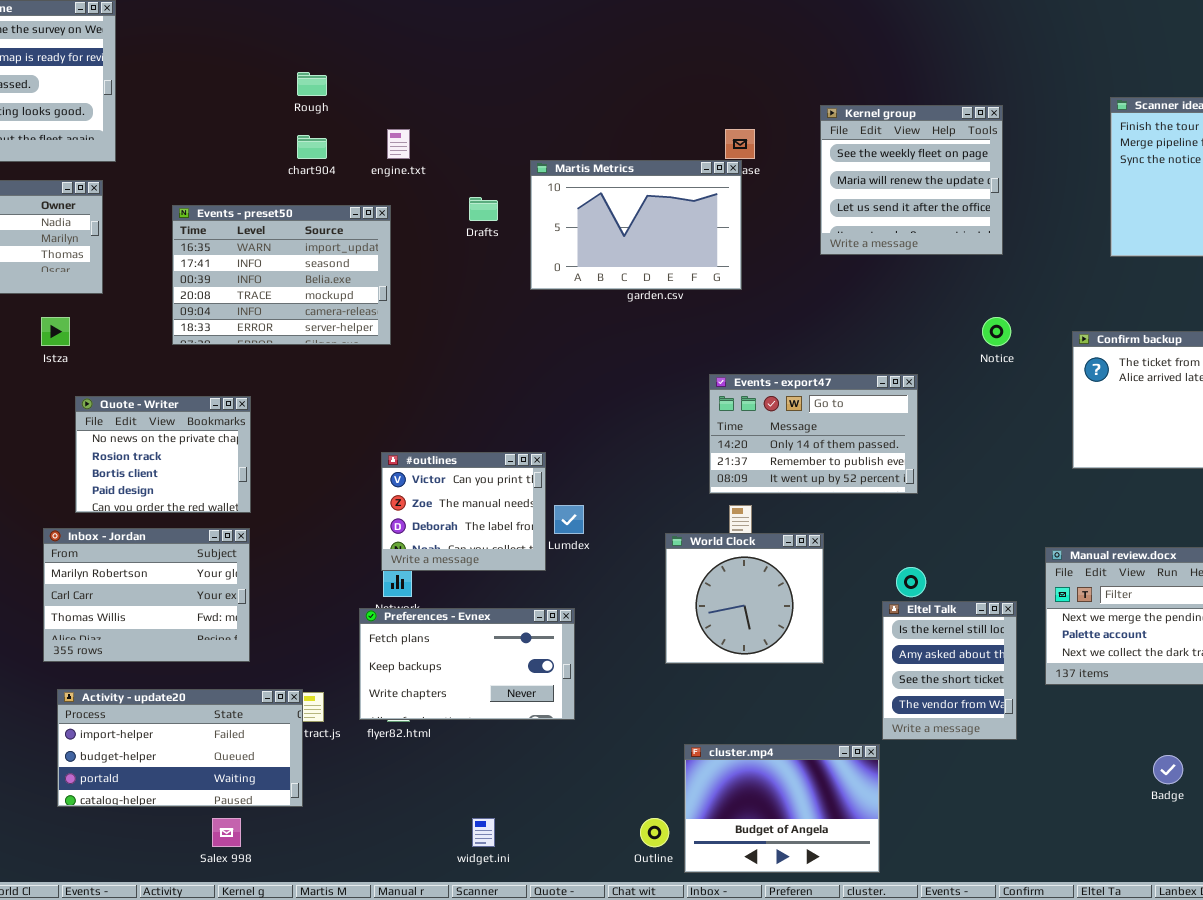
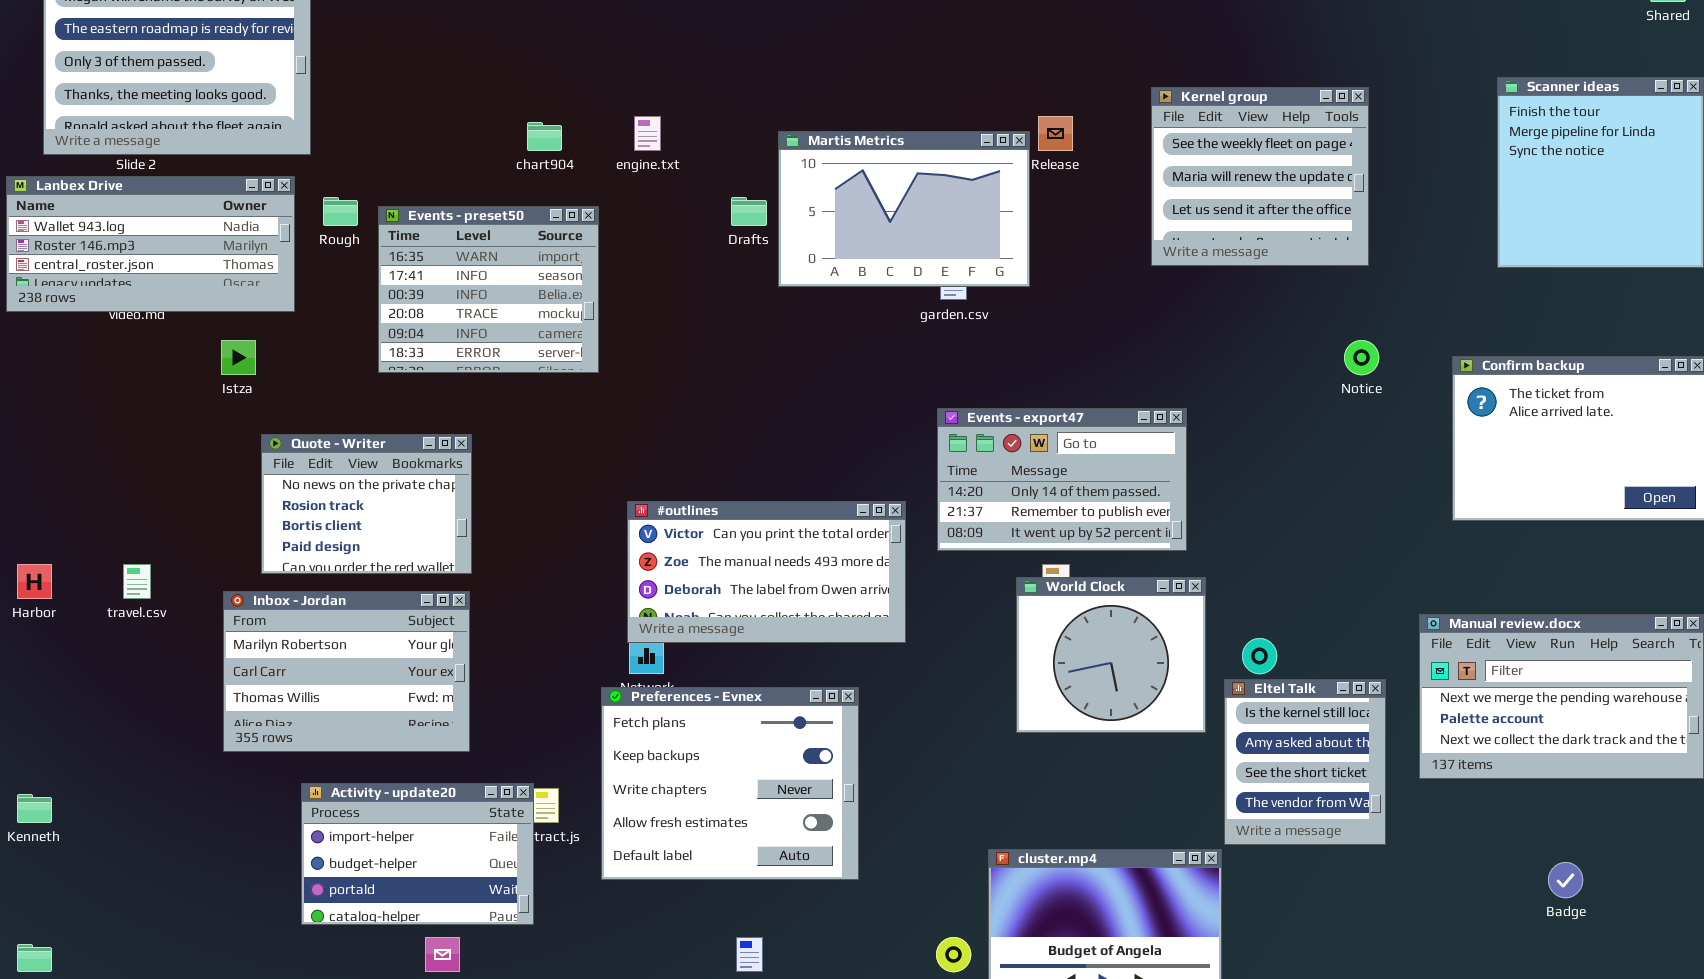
Rough: [297,72,327,96] -> [323,197,358,226], moved
Martis Metrics: [530,160,742,290] -> [778,131,1030,287], moved
Events - preset50: [172,205,391,345] -> [378,206,599,373], resized
Events - export47: [709,374,918,494] -> [937,408,1187,551], moved
#outlines: [381,452,546,571] -> [627,501,906,643], resized
World Clock: [665,533,824,664] -> [1016,577,1206,733], moved
Preferences - Evnex: [359,608,575,720] -> [601,687,859,880], resized
Activity - update20: [57,689,303,807] -> [301,783,534,925], resized

